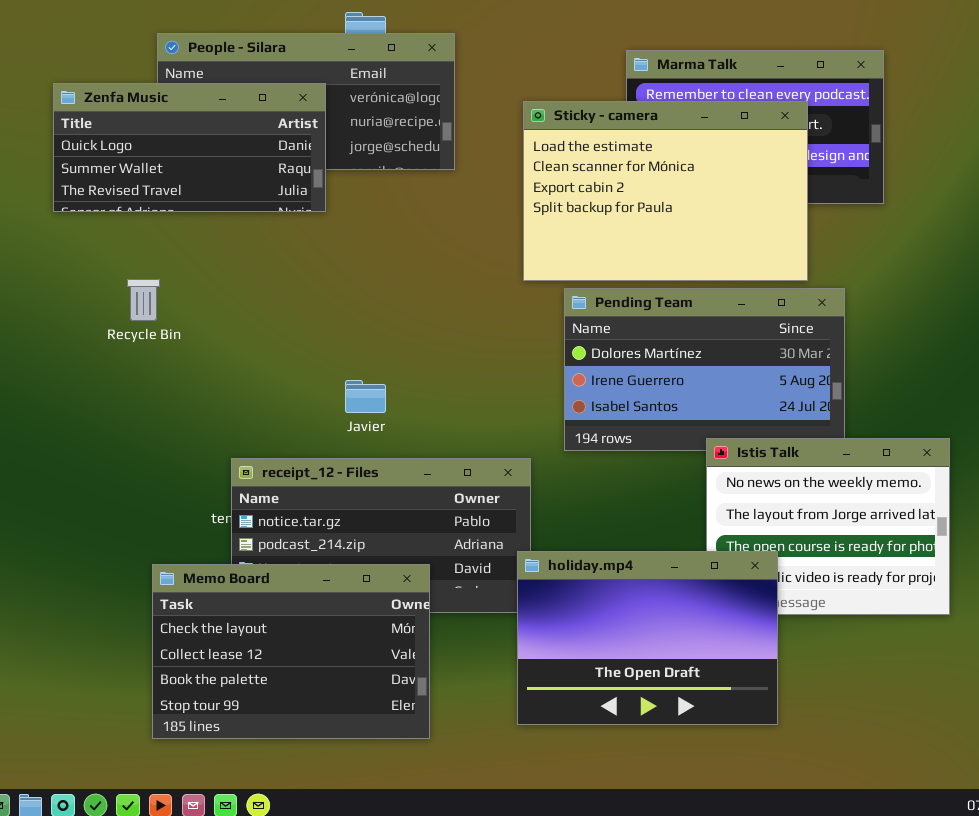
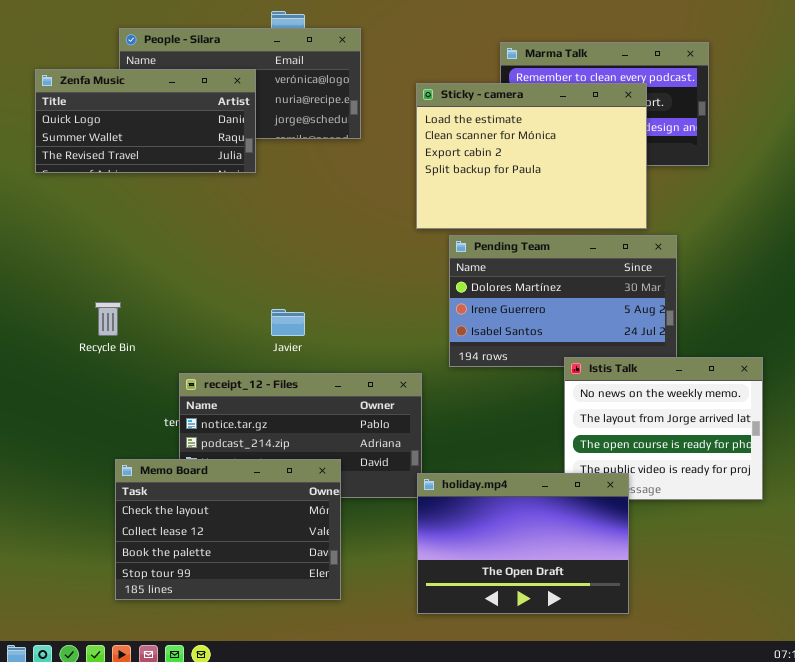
Recycle Bin: [127,279,160,321] -> [95,302,121,336], moved
holiday.mp4: [517,551,778,725] -> [417,473,629,614], moved

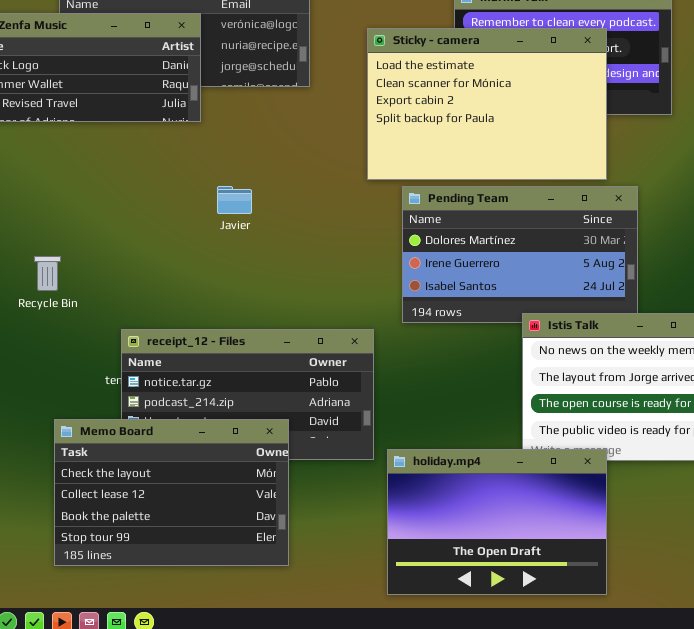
Javier: [271,309,305,336] -> [217,186,252,214], moved
holiday.mp4: [417,473,629,614] -> [387,449,607,595], moved

